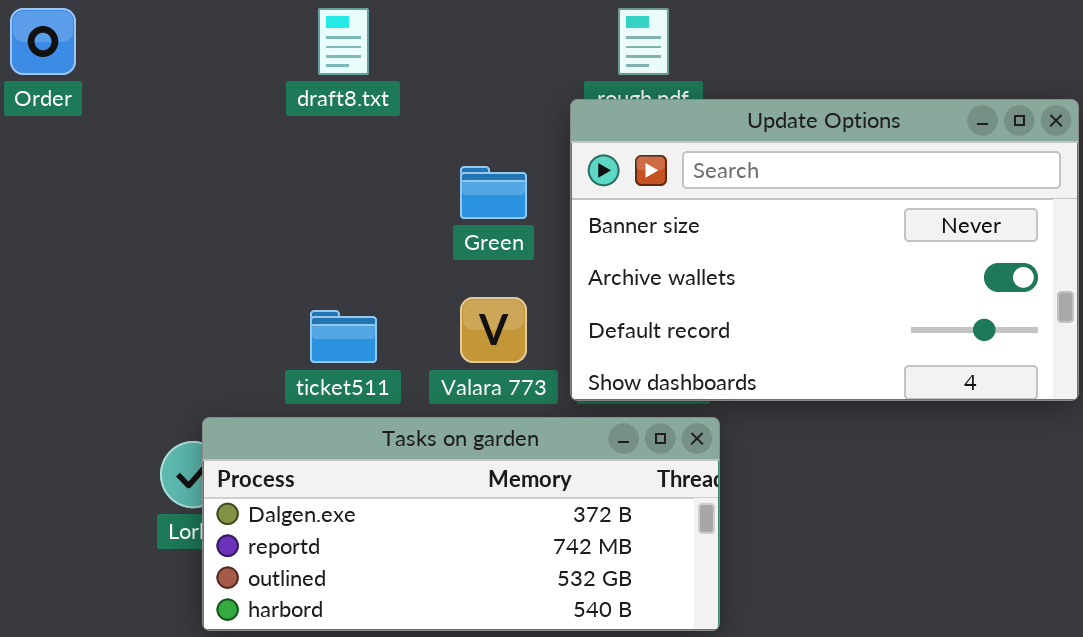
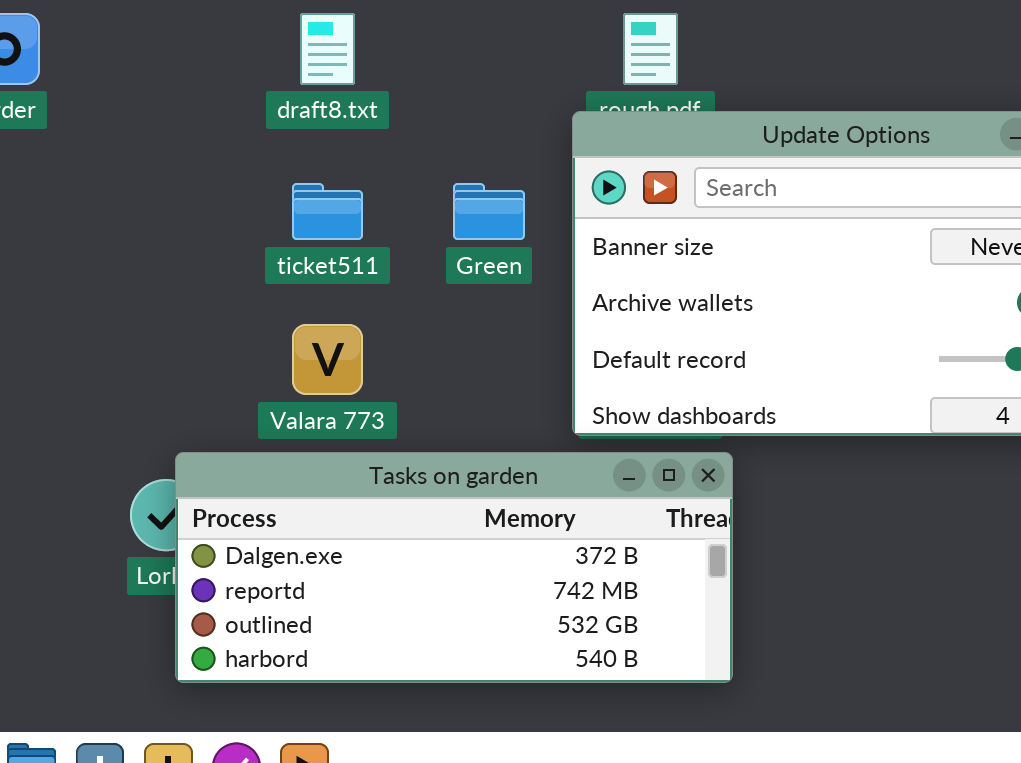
Valara 773: [460,297,527,363] -> [292,324,363,395], moved
ticket511: [310,310,377,363] -> [292,183,363,240], moved

